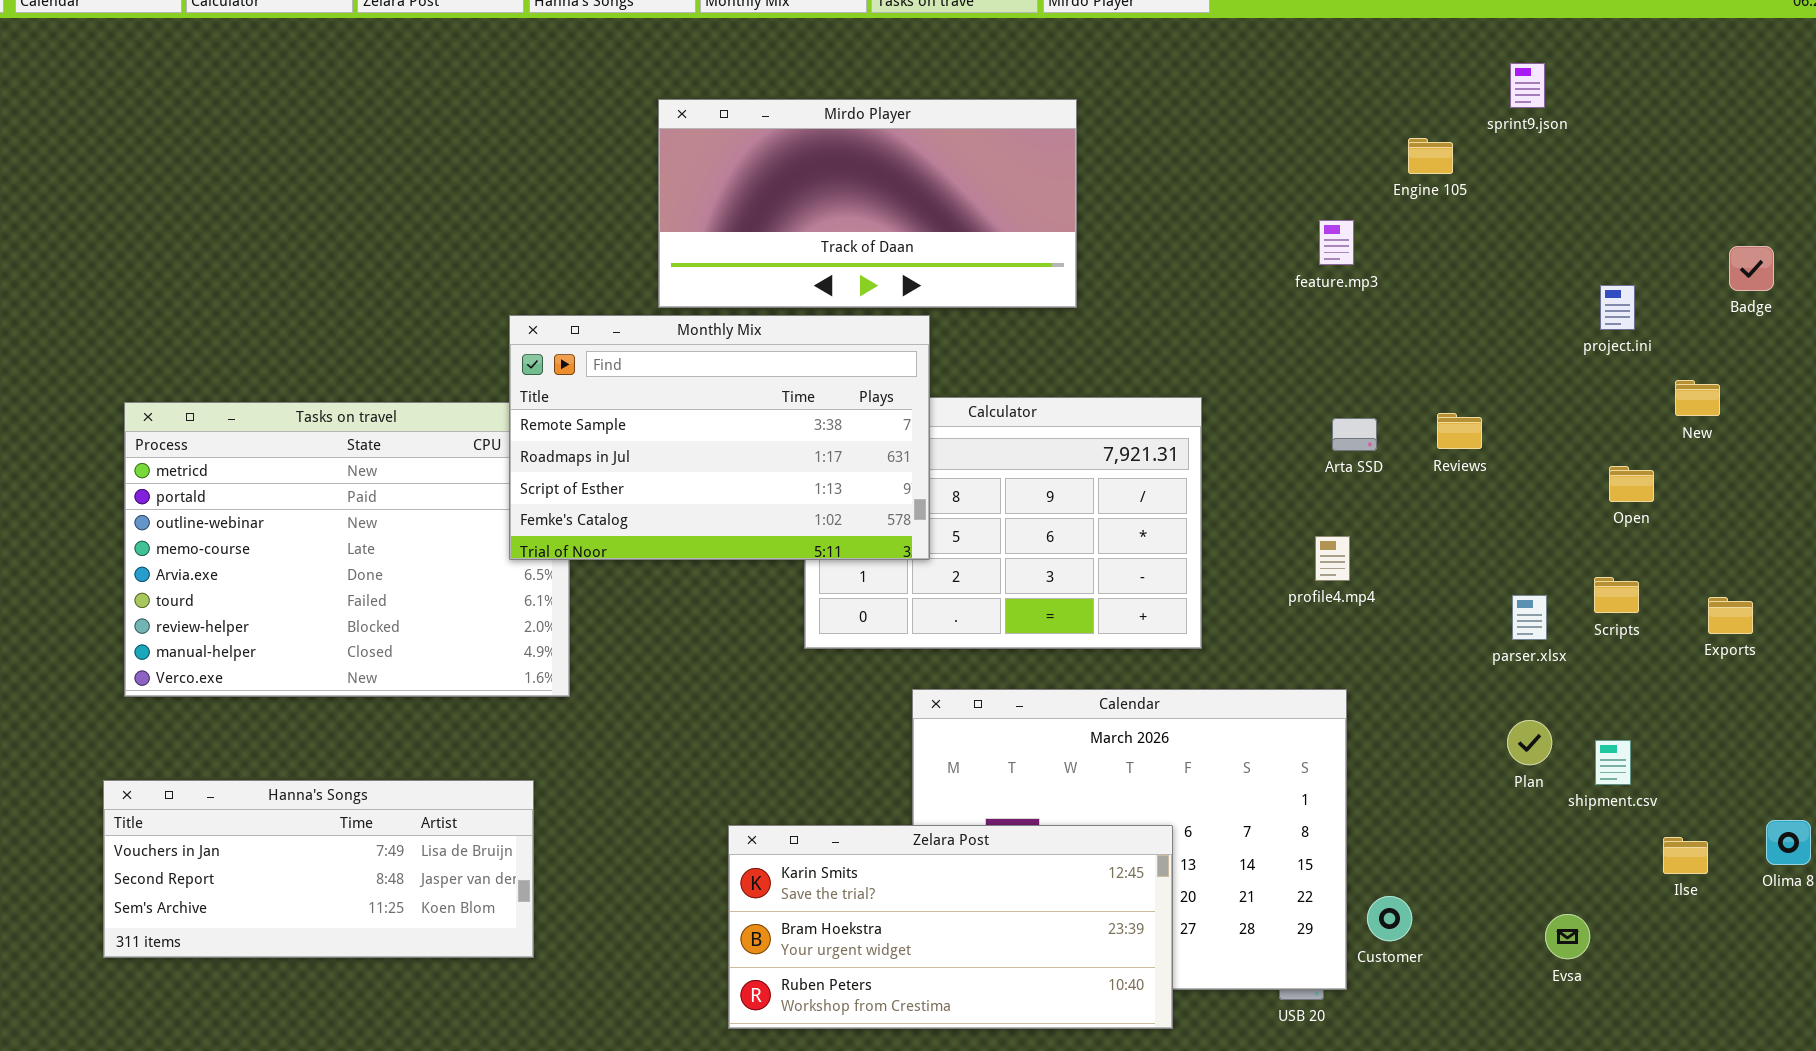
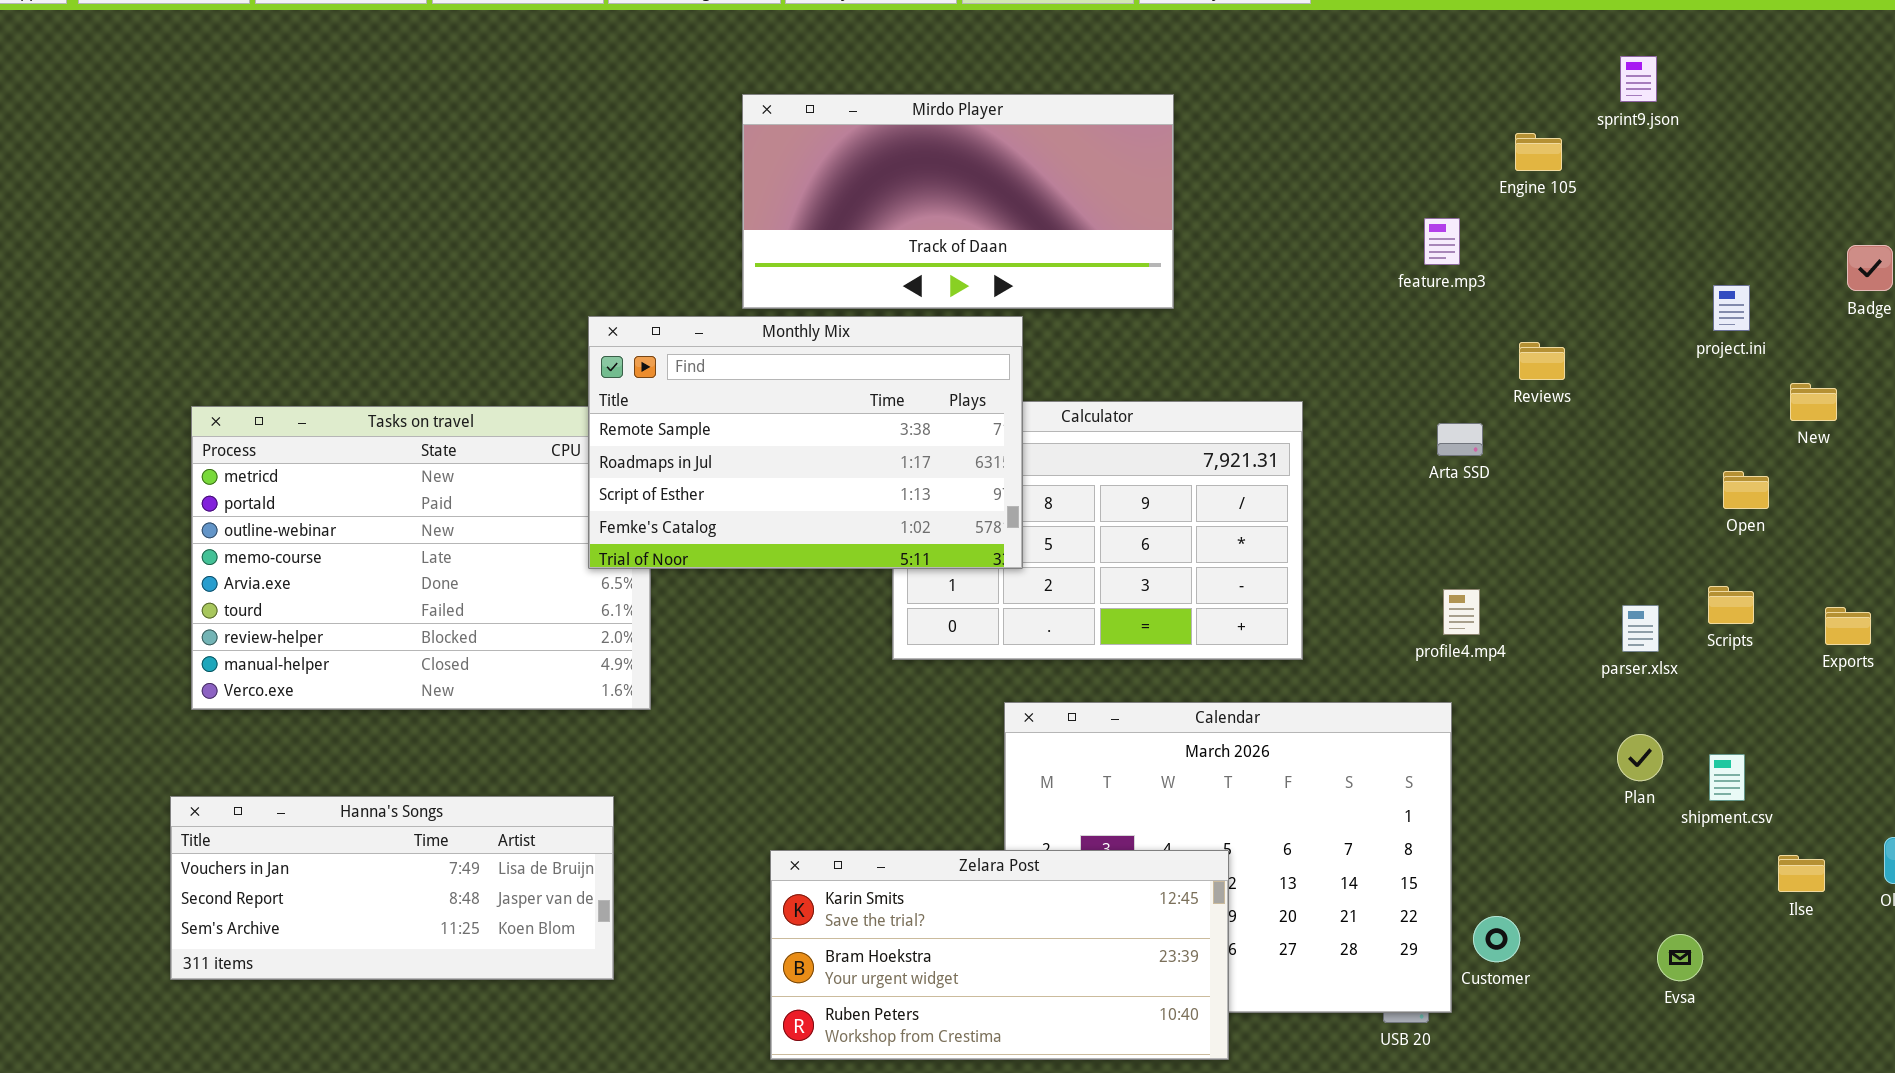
Reviews: [1437,413,1482,449] -> [1519,342,1565,380], moved
profile4.mp4: [1315,536,1350,581] -> [1443,589,1480,635], moved
Zelara Post: [728,825,1173,1029] -> [770,850,1229,1060], moved

